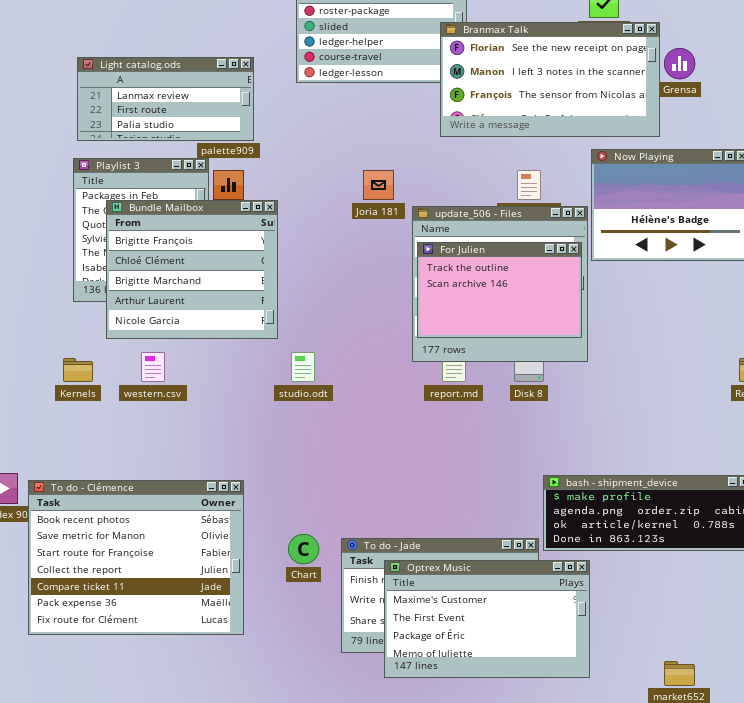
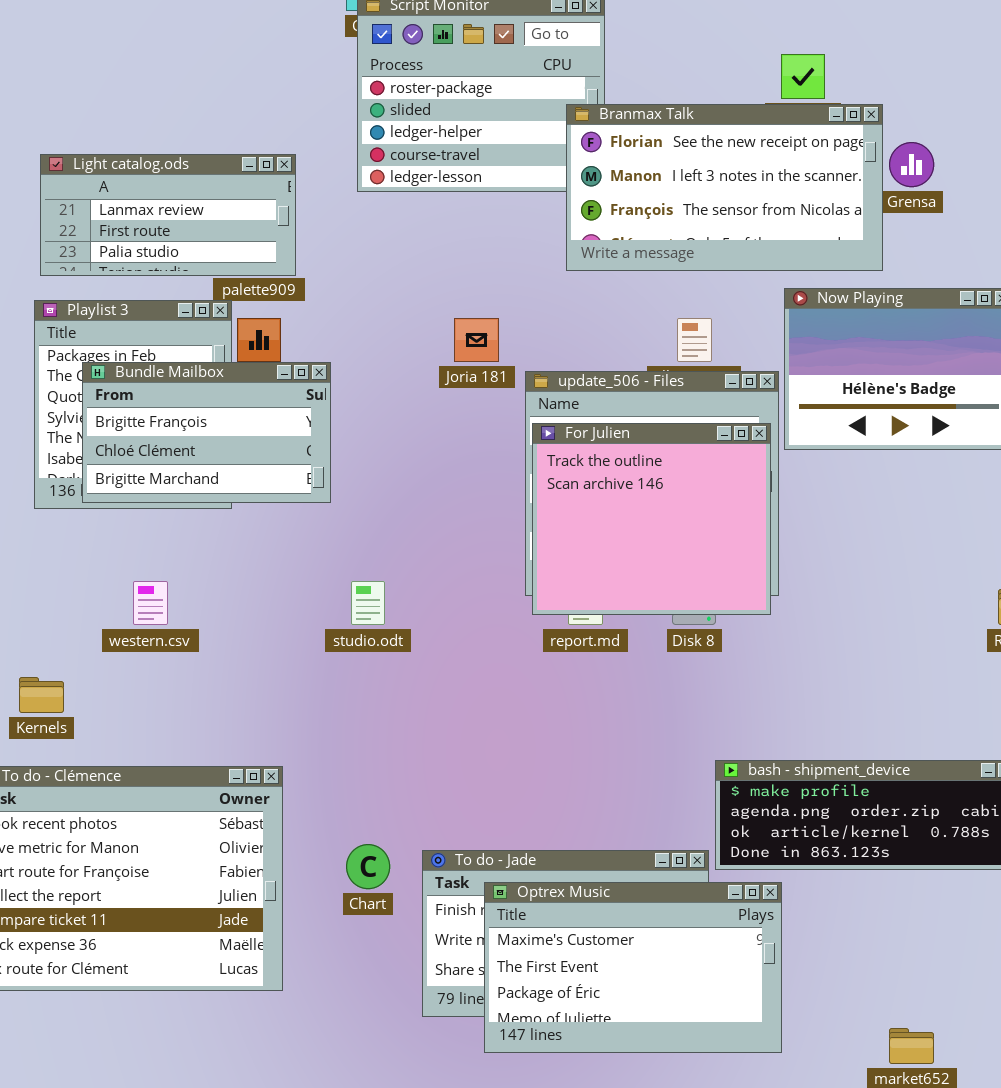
Bundle Mailbox: [106,200,278,339] -> [82,362,331,503], resized
For Julien: [417,242,582,338] -> [532,423,771,615], resized
Kernels: [63,358,93,382] -> [19,677,64,713], moved

